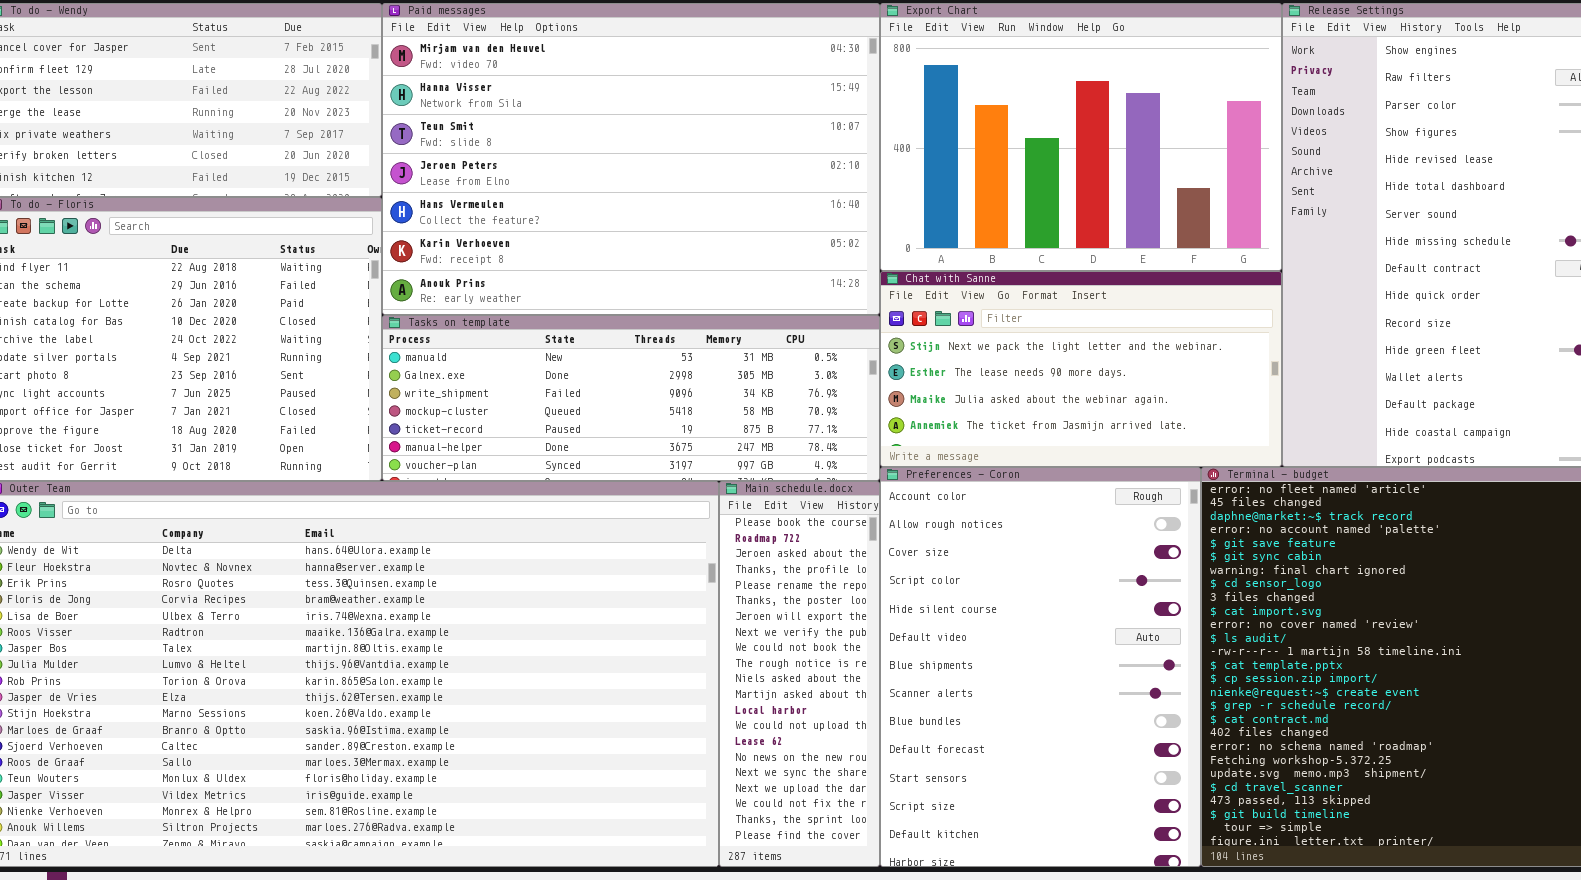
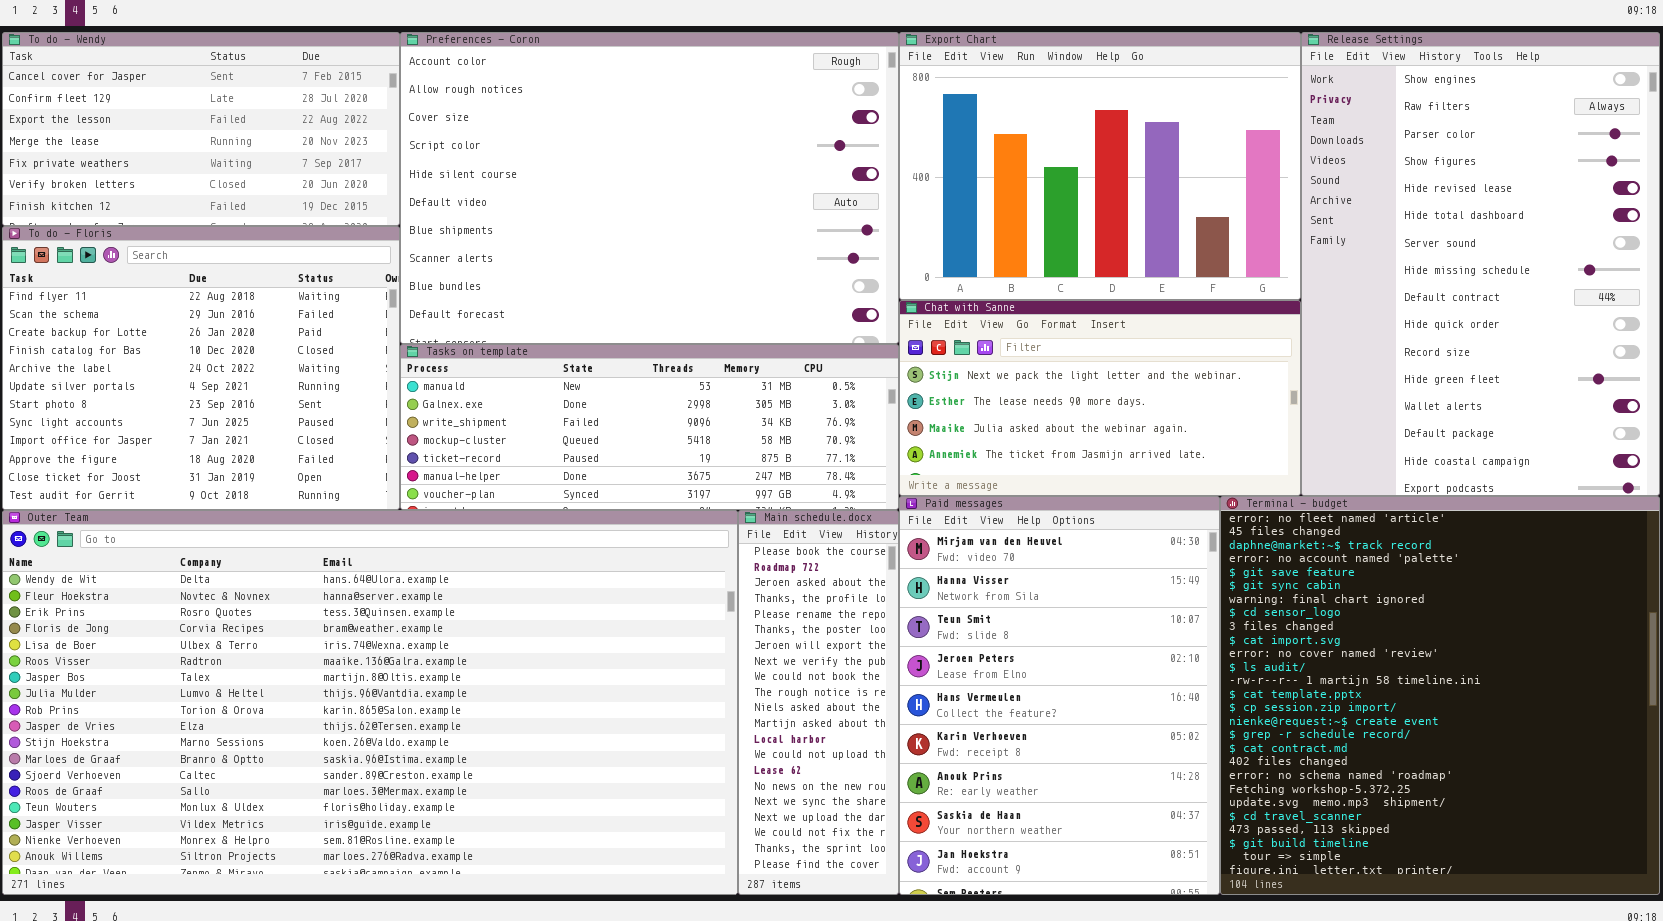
Paid messages: [382,3,880,315] -> [899,496,1220,895], moved, resized
Preferences - Coron: [880,467,1201,867] -> [400,32,899,344], moved, resized

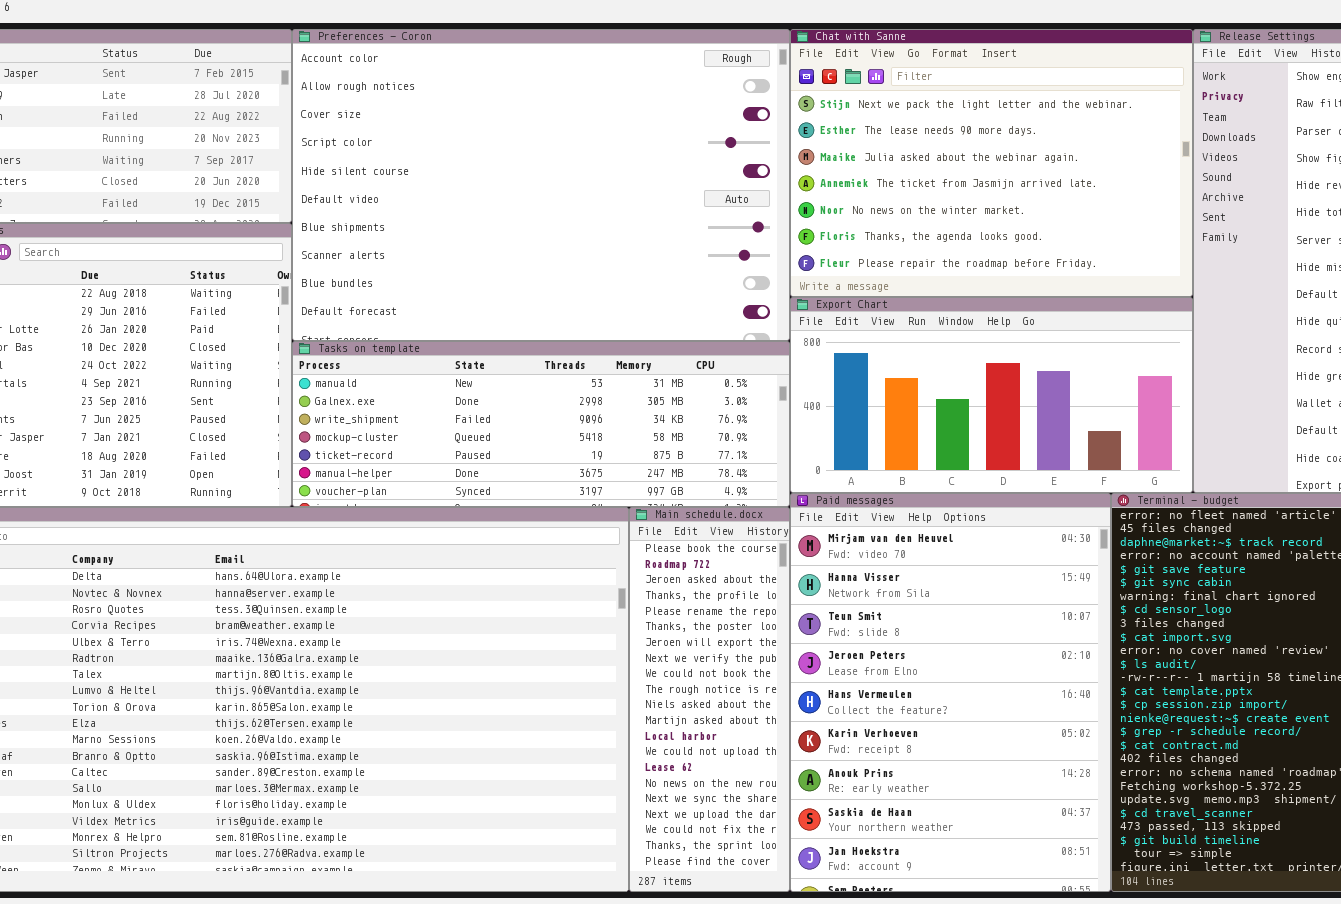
Export Chart: [899,32,1301,300] -> [790,297,1193,493], moved, resized
Chat with Sanne: [899,300,1301,496] -> [790,29,1193,297], moved, resized

